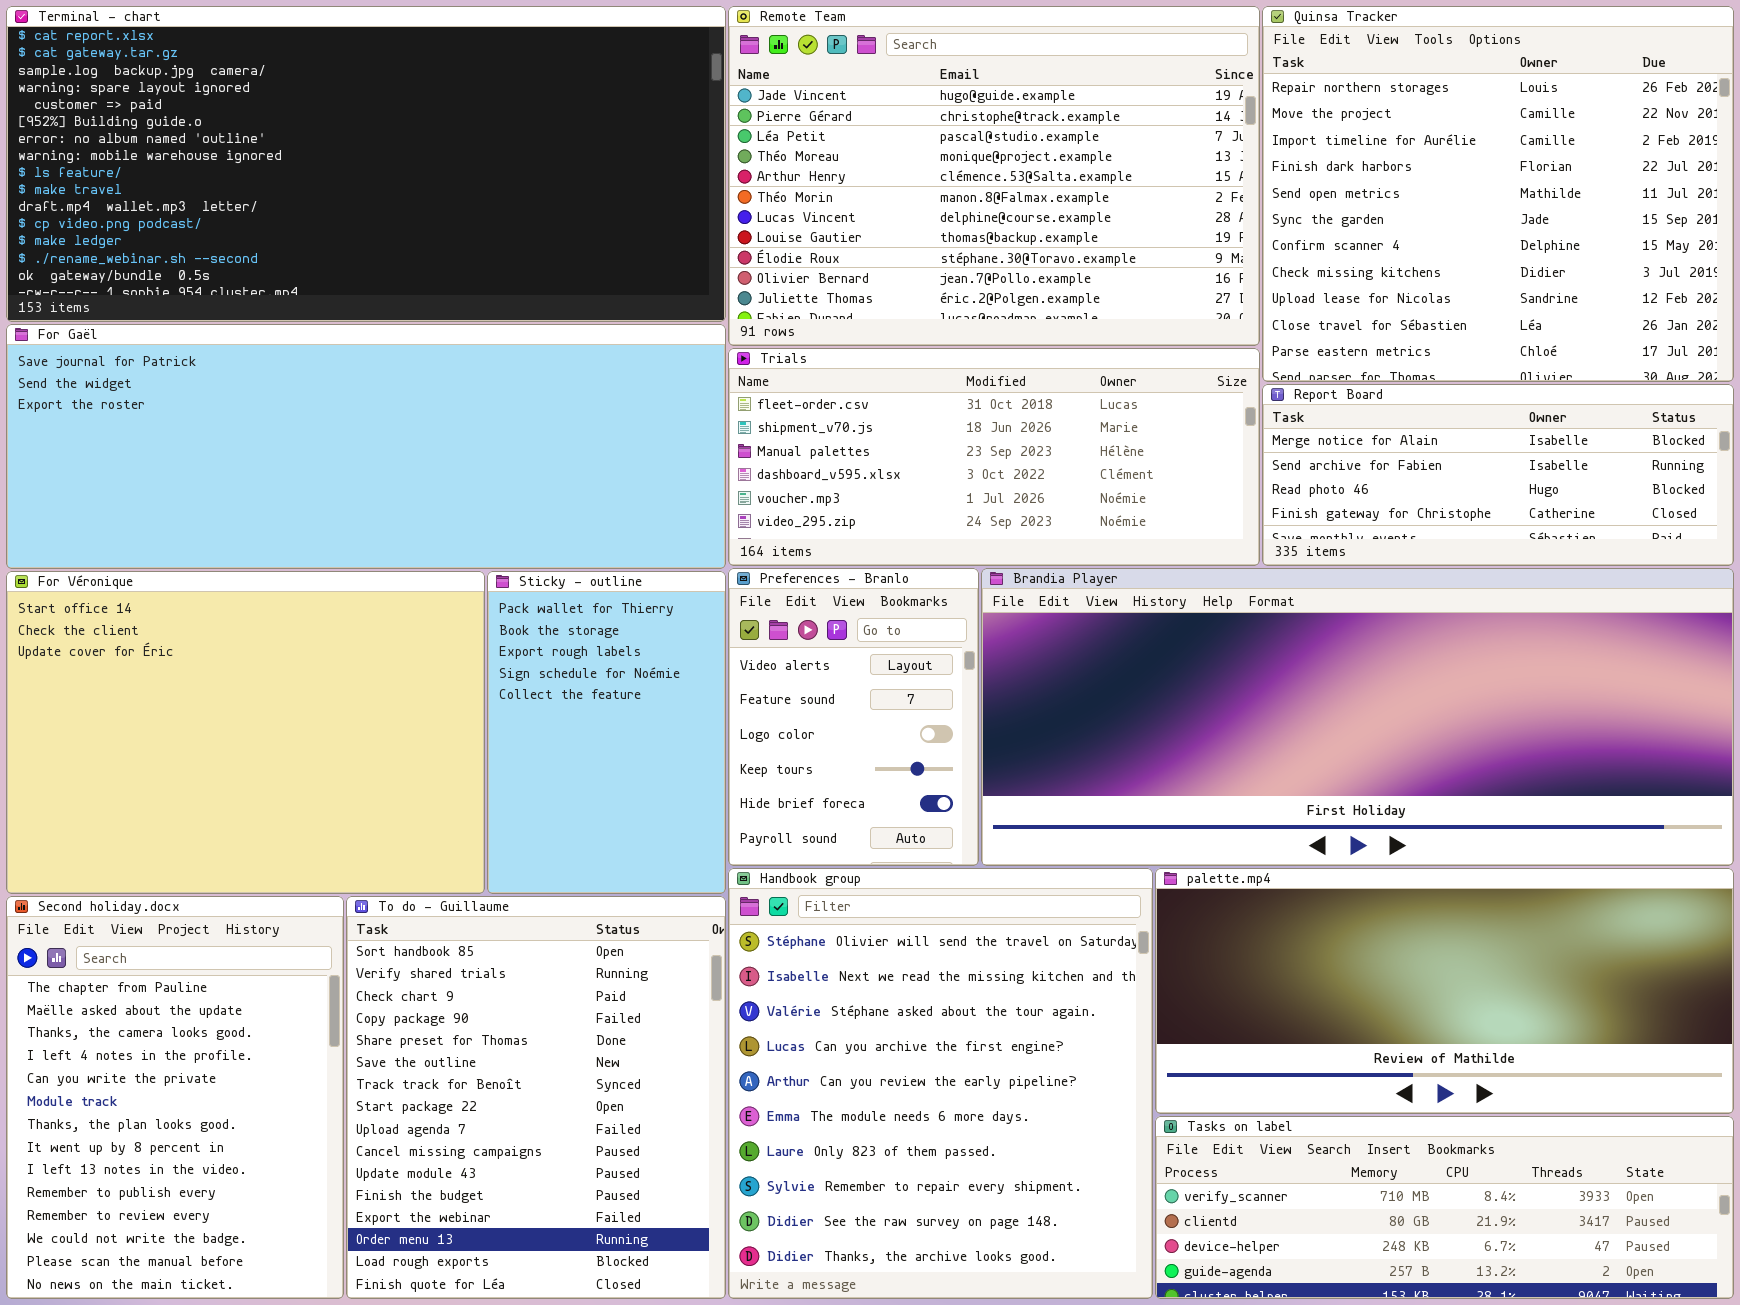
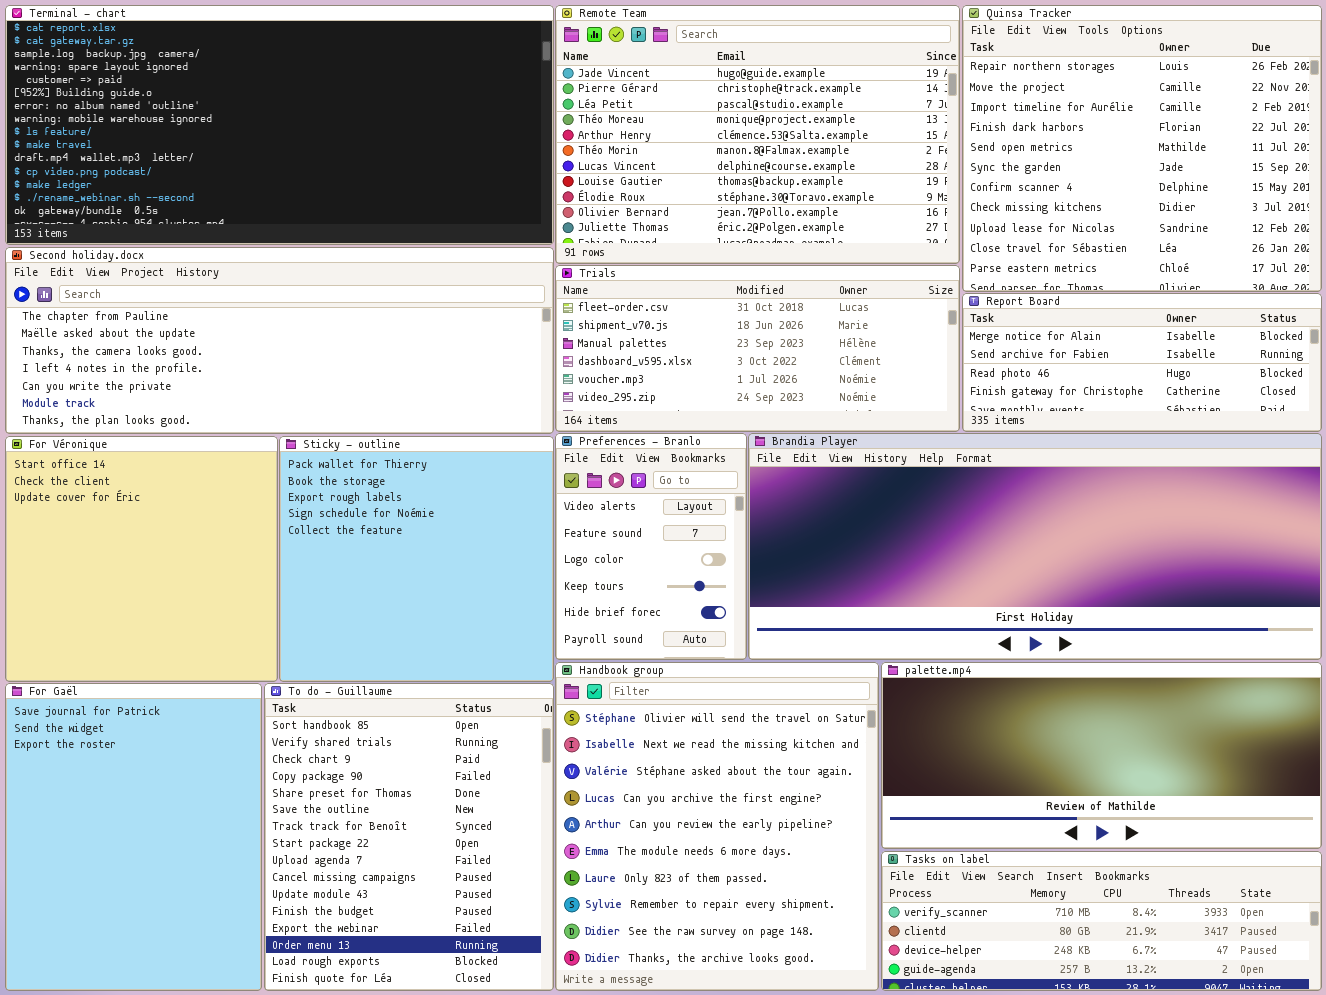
For Gaël: [6,324,726,569] -> [5,683,262,991], moved, resized
For Véronique: [6,571,485,894] -> [5,436,278,682], resized
Sticky - outline: [487,571,726,894] -> [279,436,554,682], resized
Second holiday.docx: [6,896,344,1299] -> [5,247,554,434], moved, resized

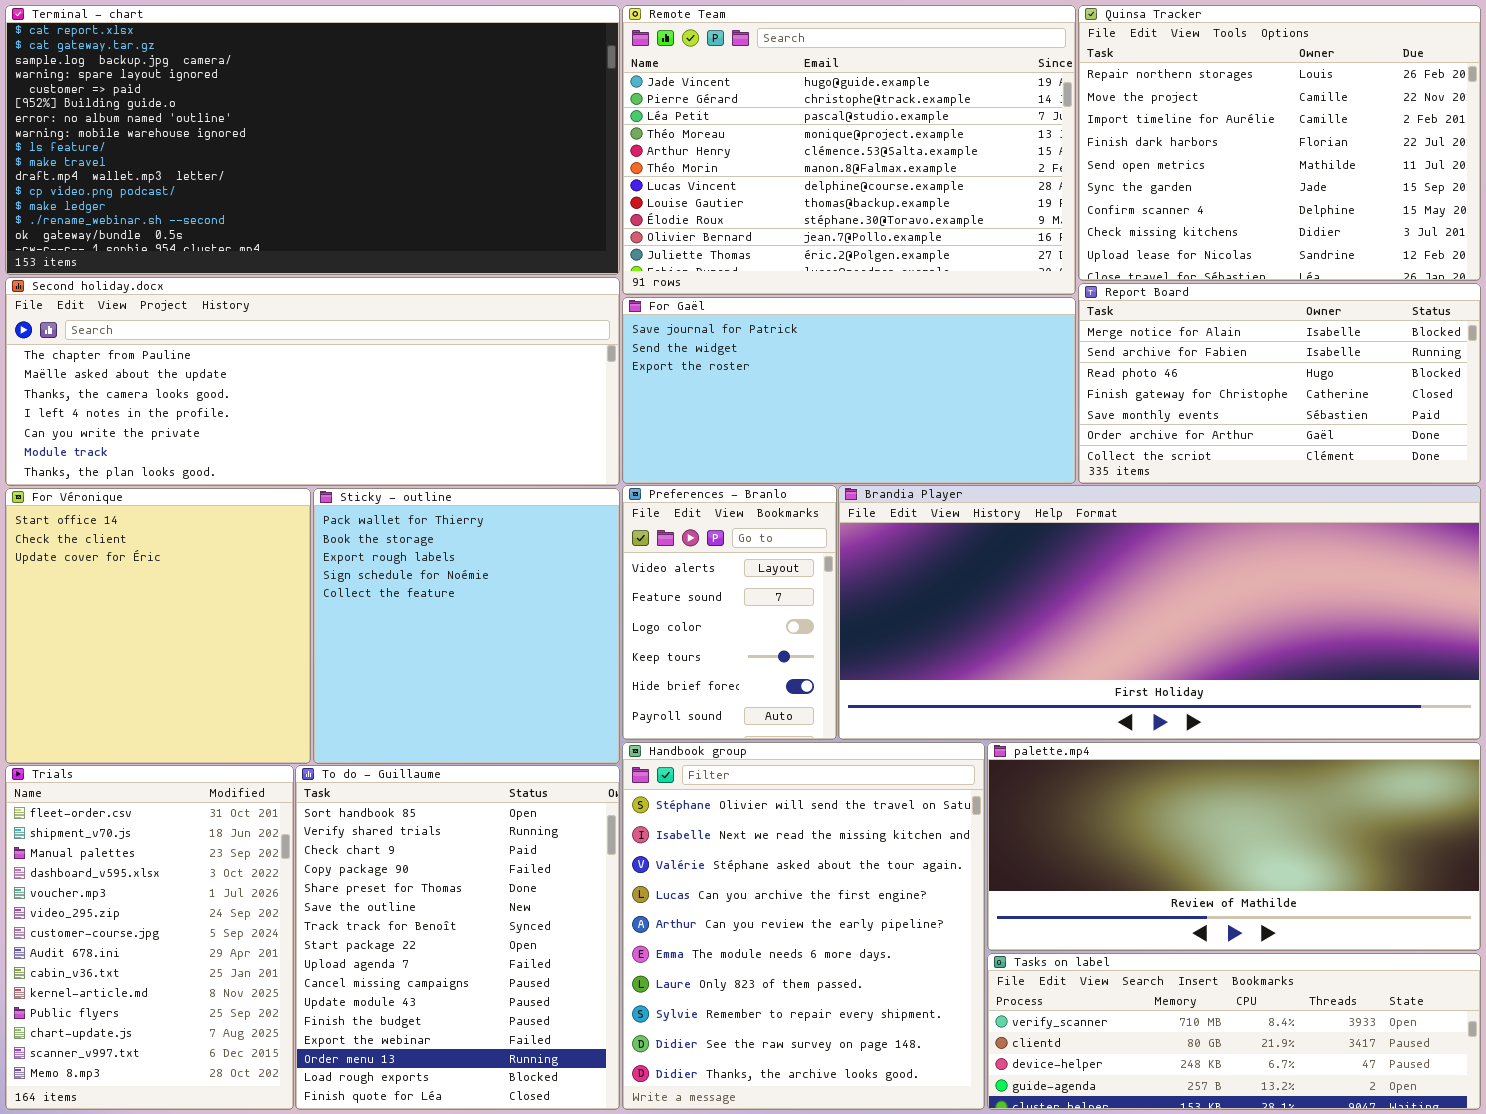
Quinsa Tracker: [962,5,1322,292] -> [1078,5,1481,281], resized
Trials: [555,265,960,432] -> [5,765,294,1110], moved, resized
Report Board: [962,293,1322,432] -> [1078,283,1481,484], resized
For Gaël: [5,683,262,991] -> [622,297,1076,484], moved, resized

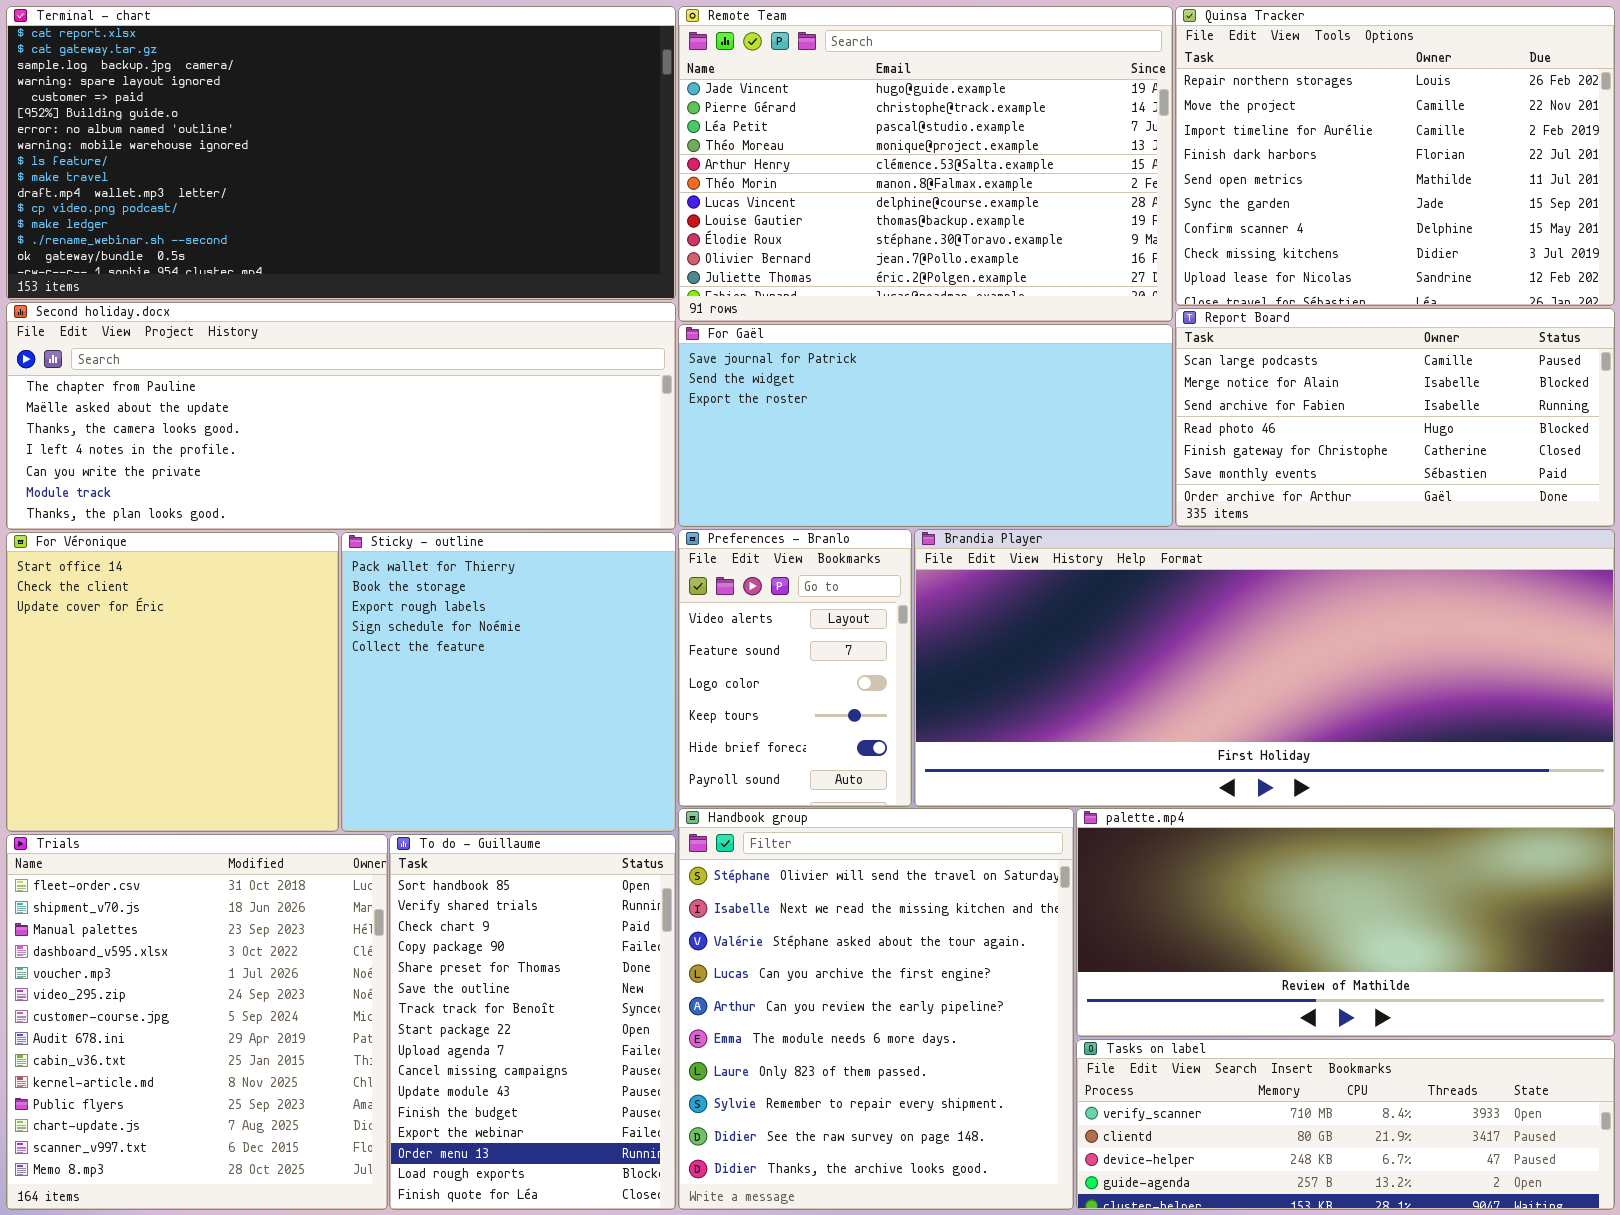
Report Board: [1078,283,1481,484] -> [1175,308,1615,527], scrolled up 1 row
Trials: [5,765,294,1110] -> [6,834,388,1210], resized
To do - Guillaume: [295,765,620,1110] -> [389,834,676,1210], resized

